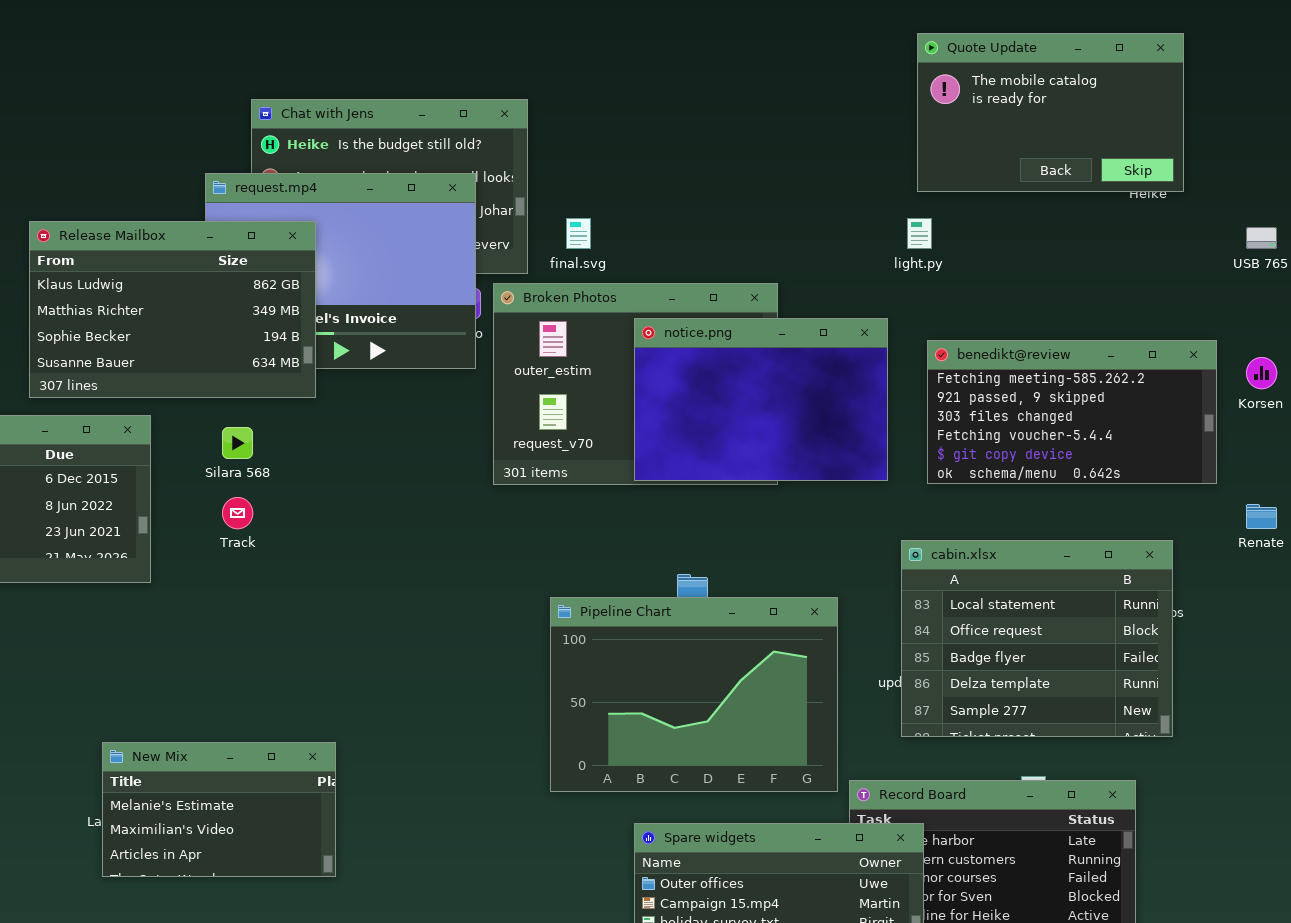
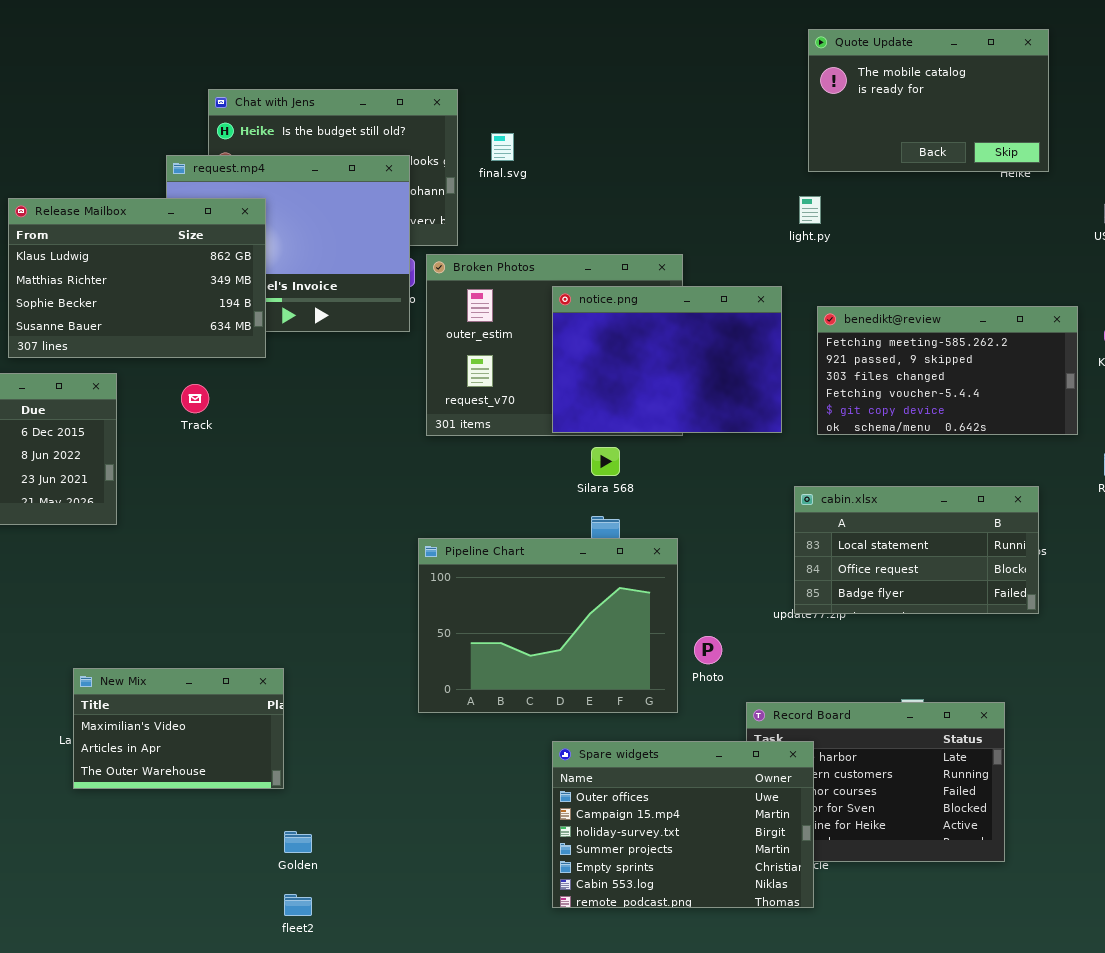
final.svg: [566,218,591,249] -> [491,133,514,161], moved
Silara 568: [222,427,253,459] -> [591,447,620,476], moved
Track: [222,497,253,529] -> [181,384,209,413], moved
cabin.xlsx: [901,540,1173,737] -> [794,486,1039,614], resized
Pipeline Chart: [550,597,838,792] -> [418,538,678,713], moved
New Mix: [102,742,336,877] -> [73,668,284,789], scrolled down 1 row

